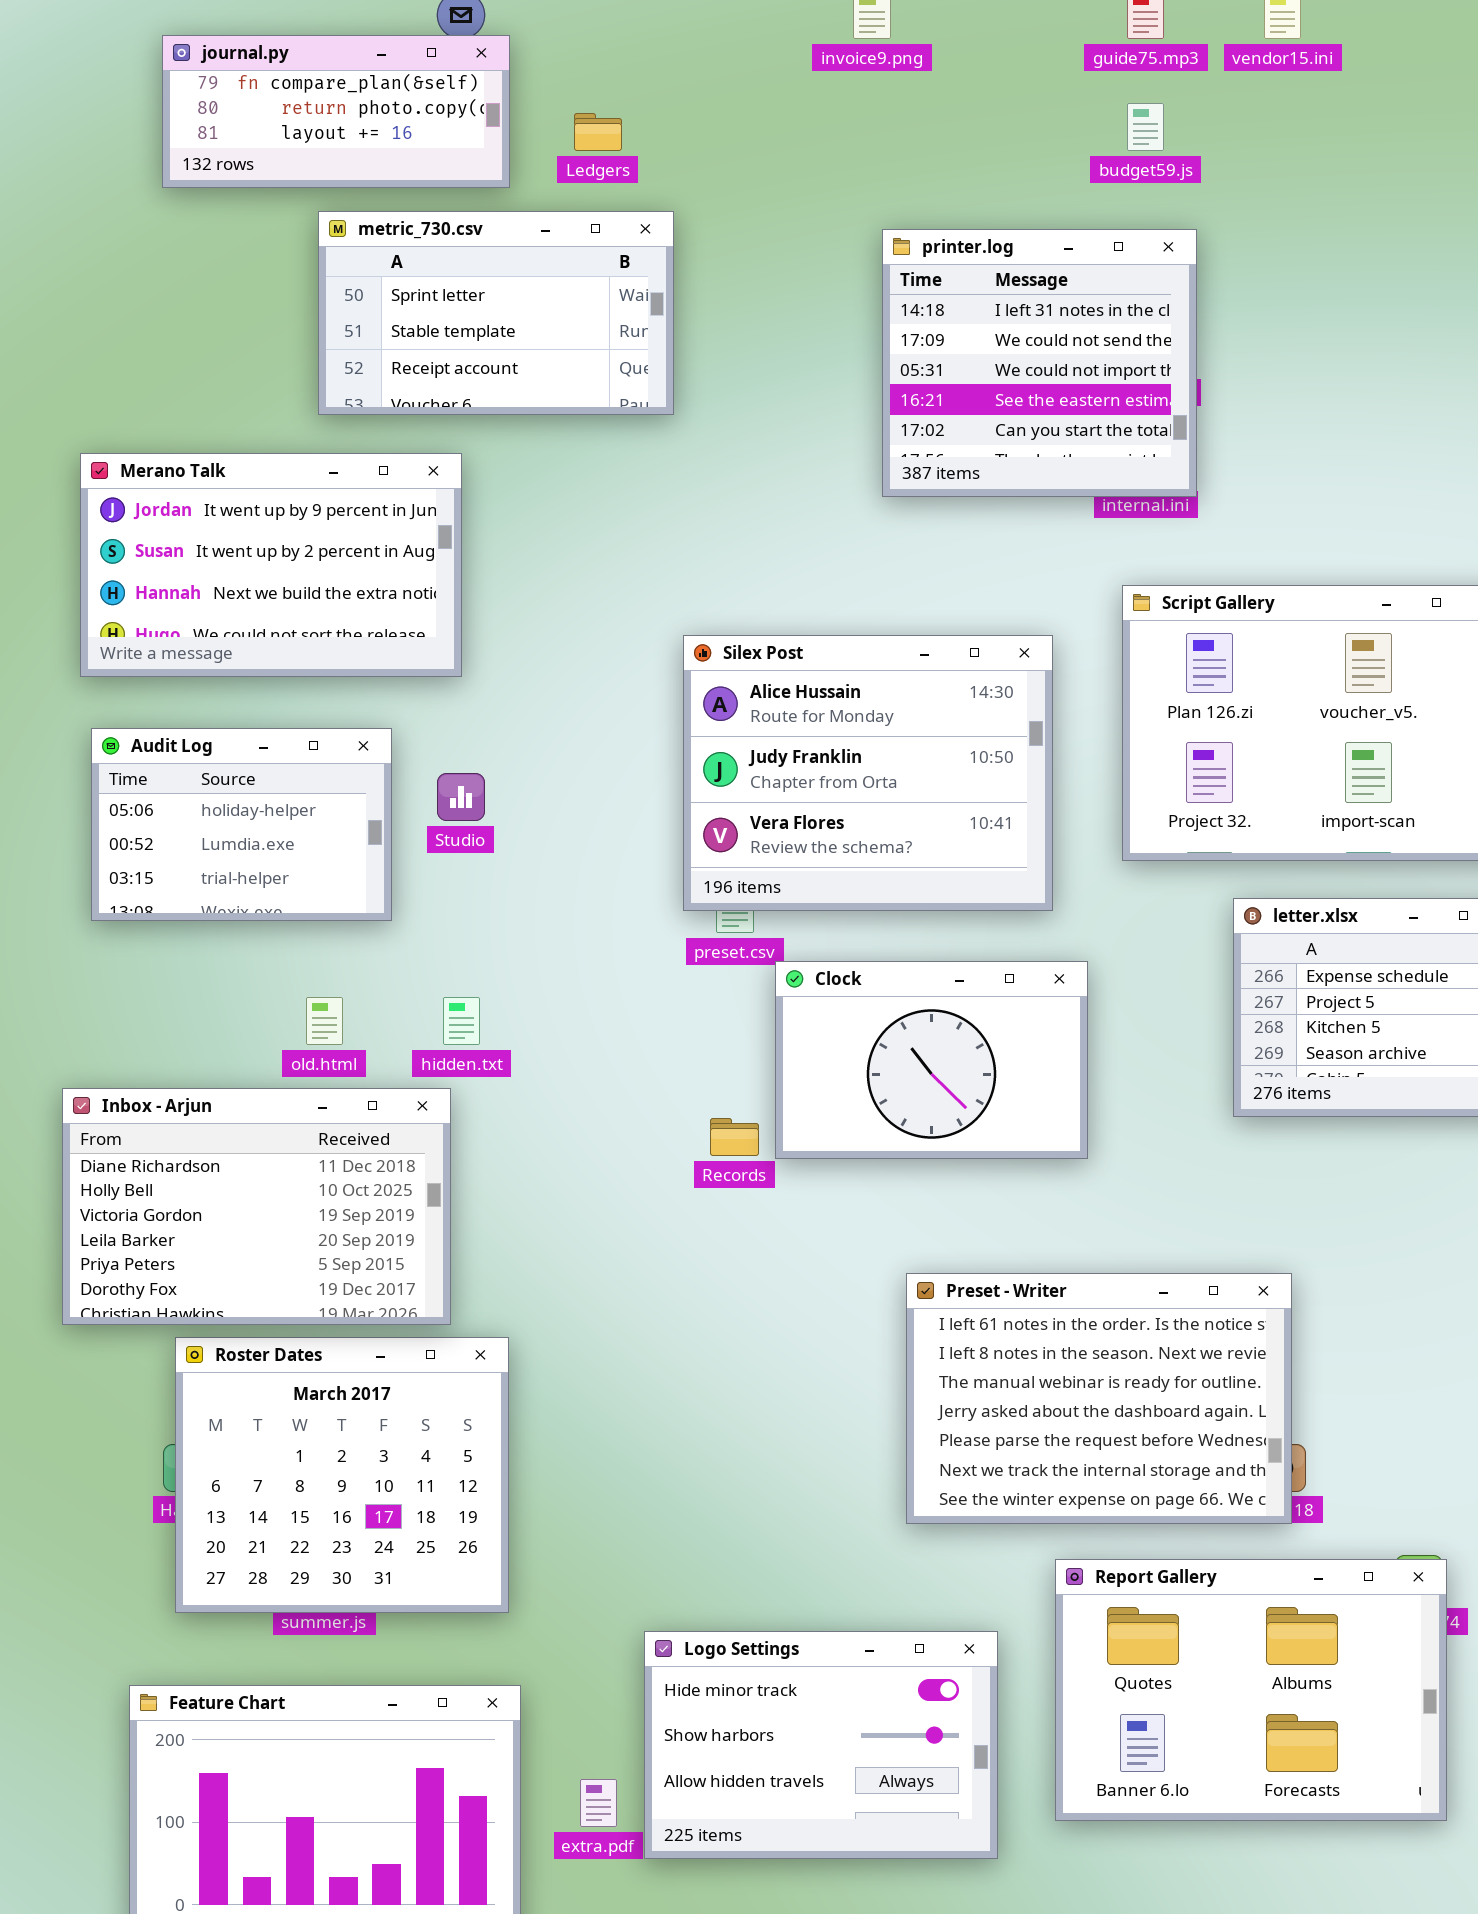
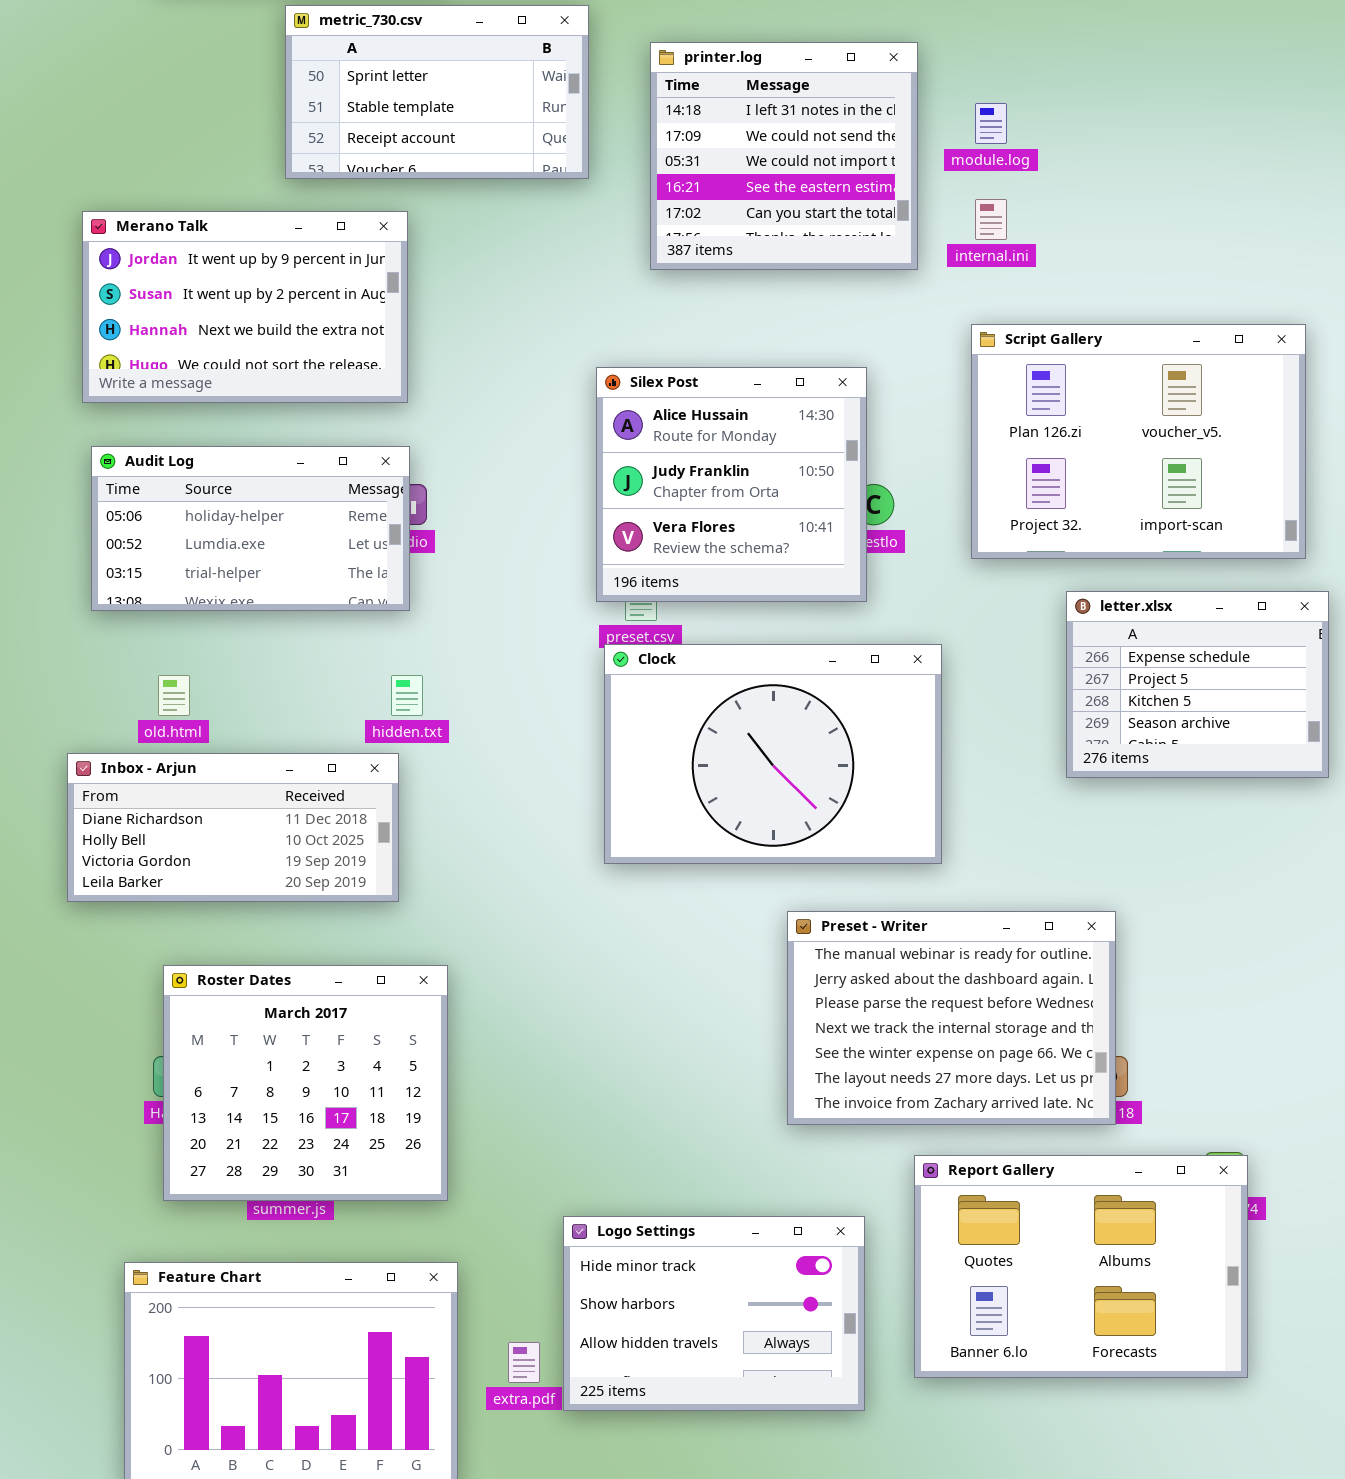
printer.log: [882,229,1197,497] -> [650,42,918,270], moved
Silex Post: [683,635,1053,911] -> [596,367,867,602], resized
Audit Log: [91,728,392,921] -> [91,446,410,611], resized
Clock: [775,961,1088,1159] -> [604,644,942,864], resized
old.html: [306,997,343,1045] -> [158,675,190,716], moved
Inbox - Arjun: [62,1088,451,1325] -> [67,753,399,902], resized
Preset - Writer: [906,1273,1292,1524] -> [787,911,1116,1125], scrolled down 2 rows

